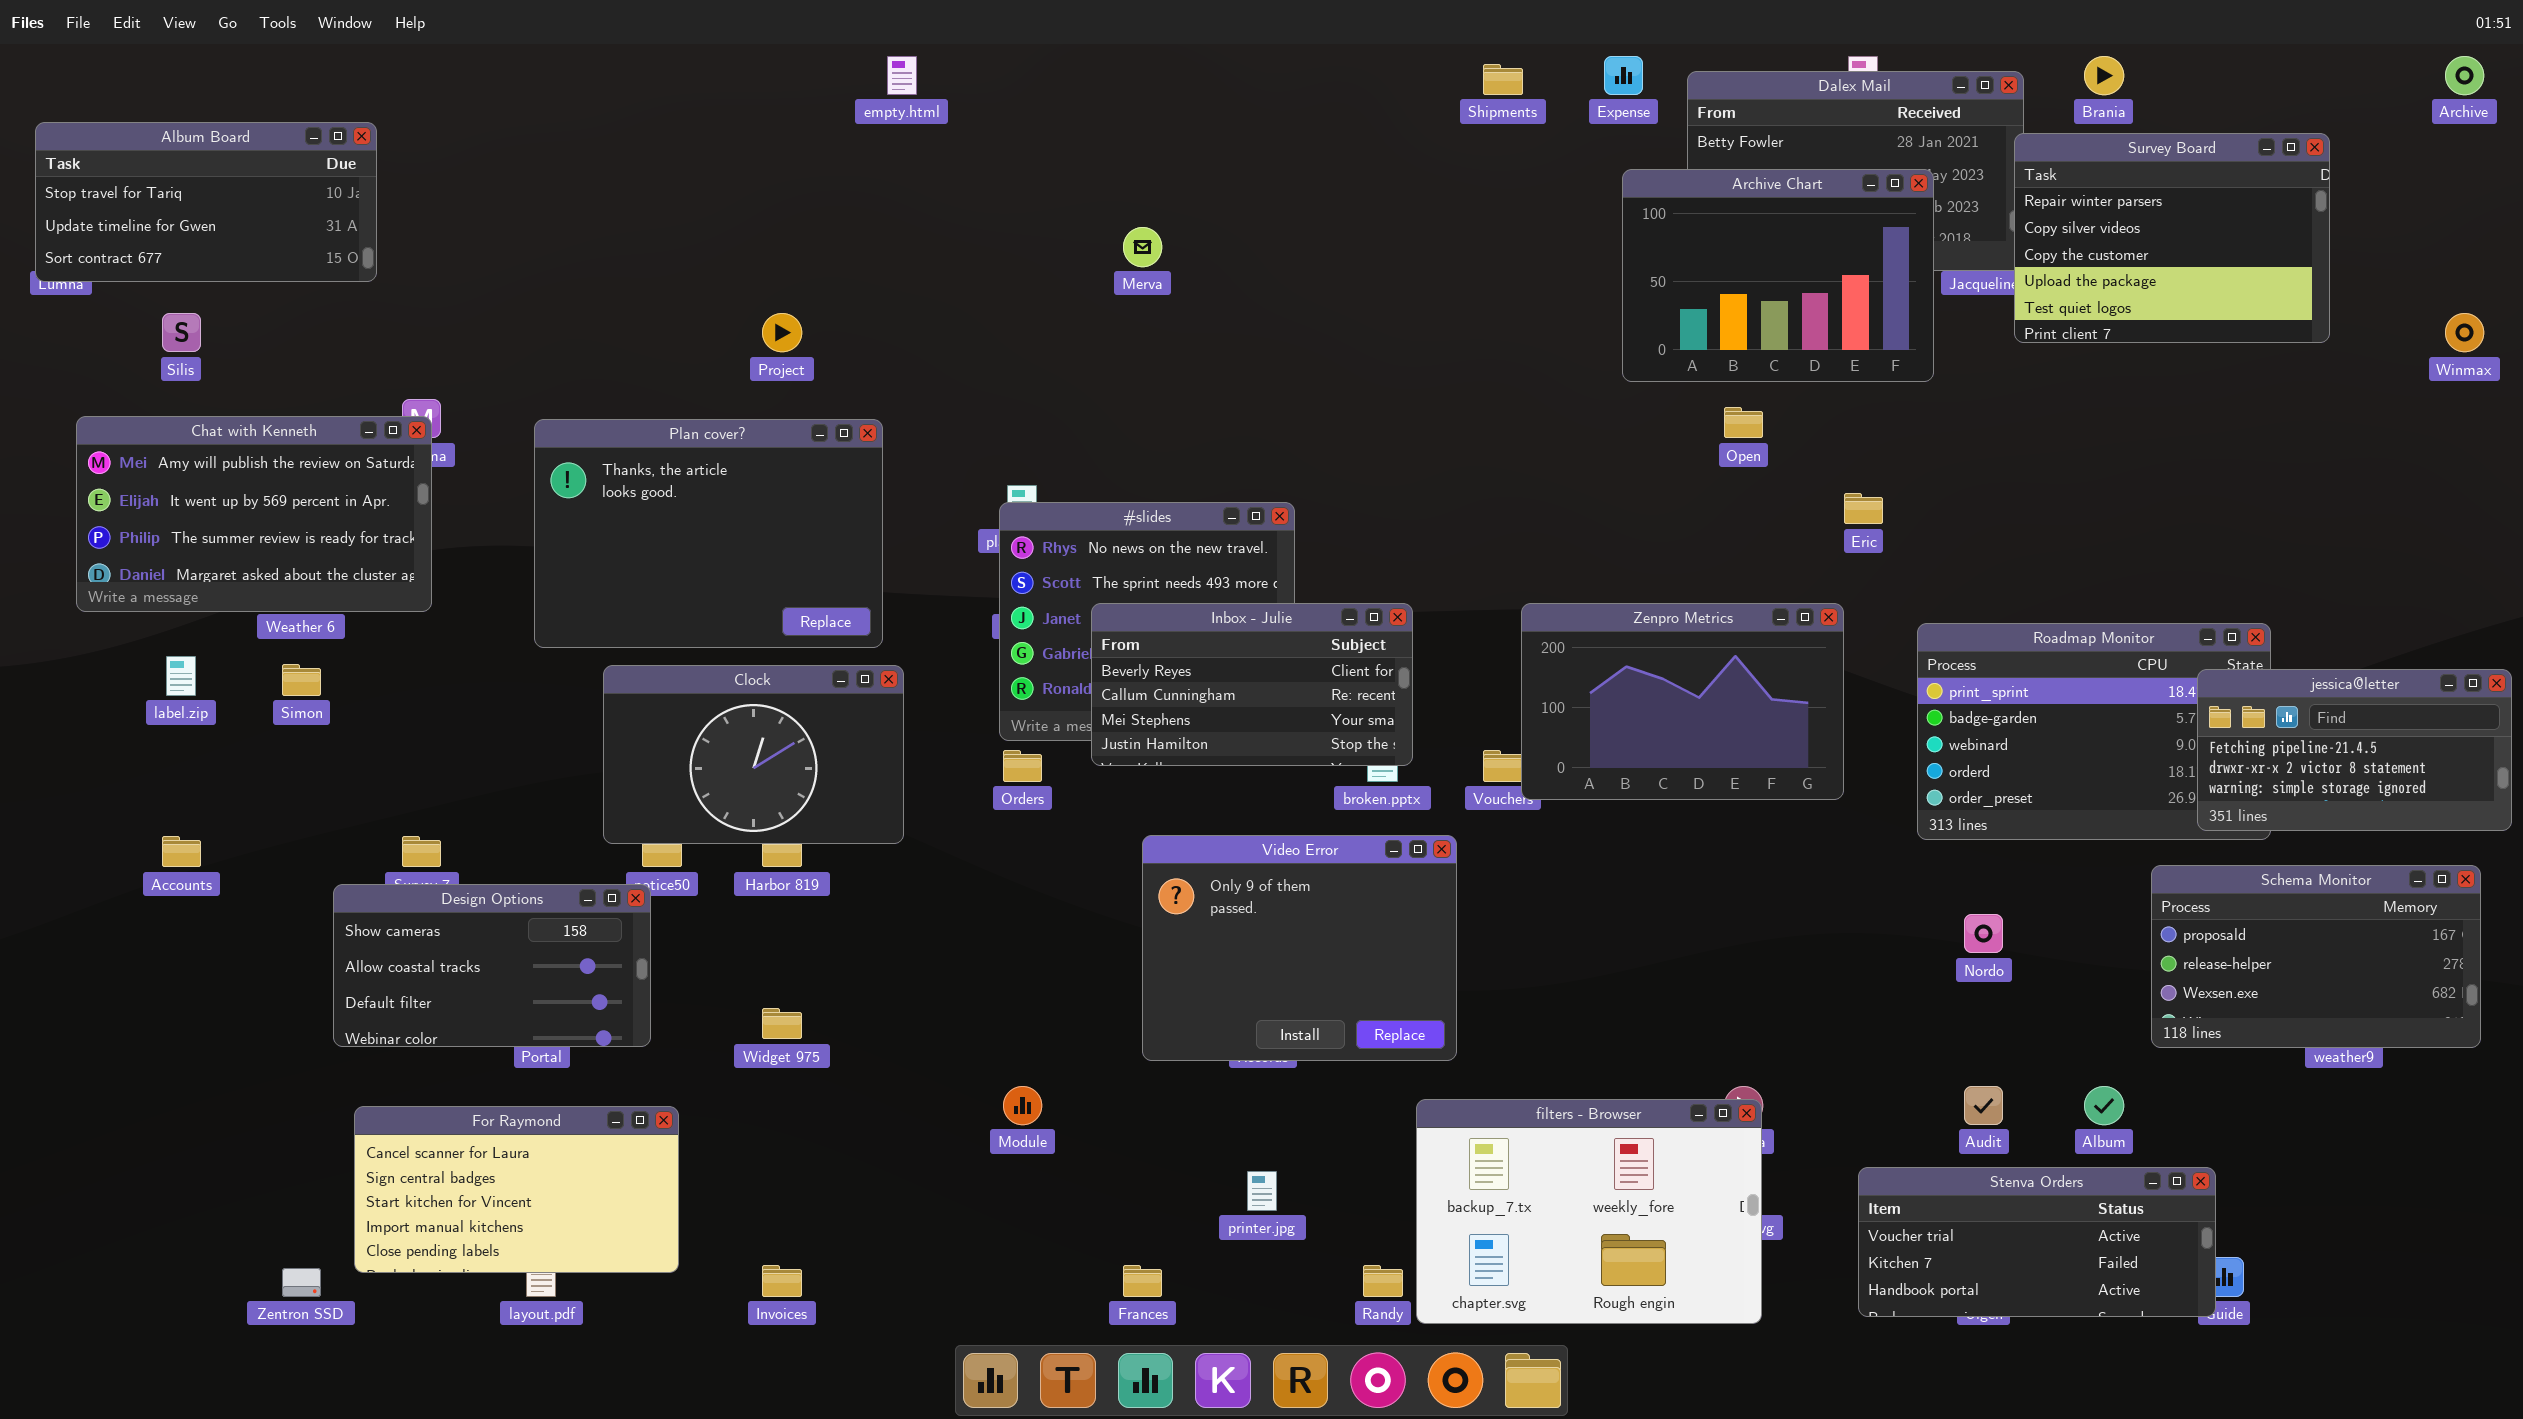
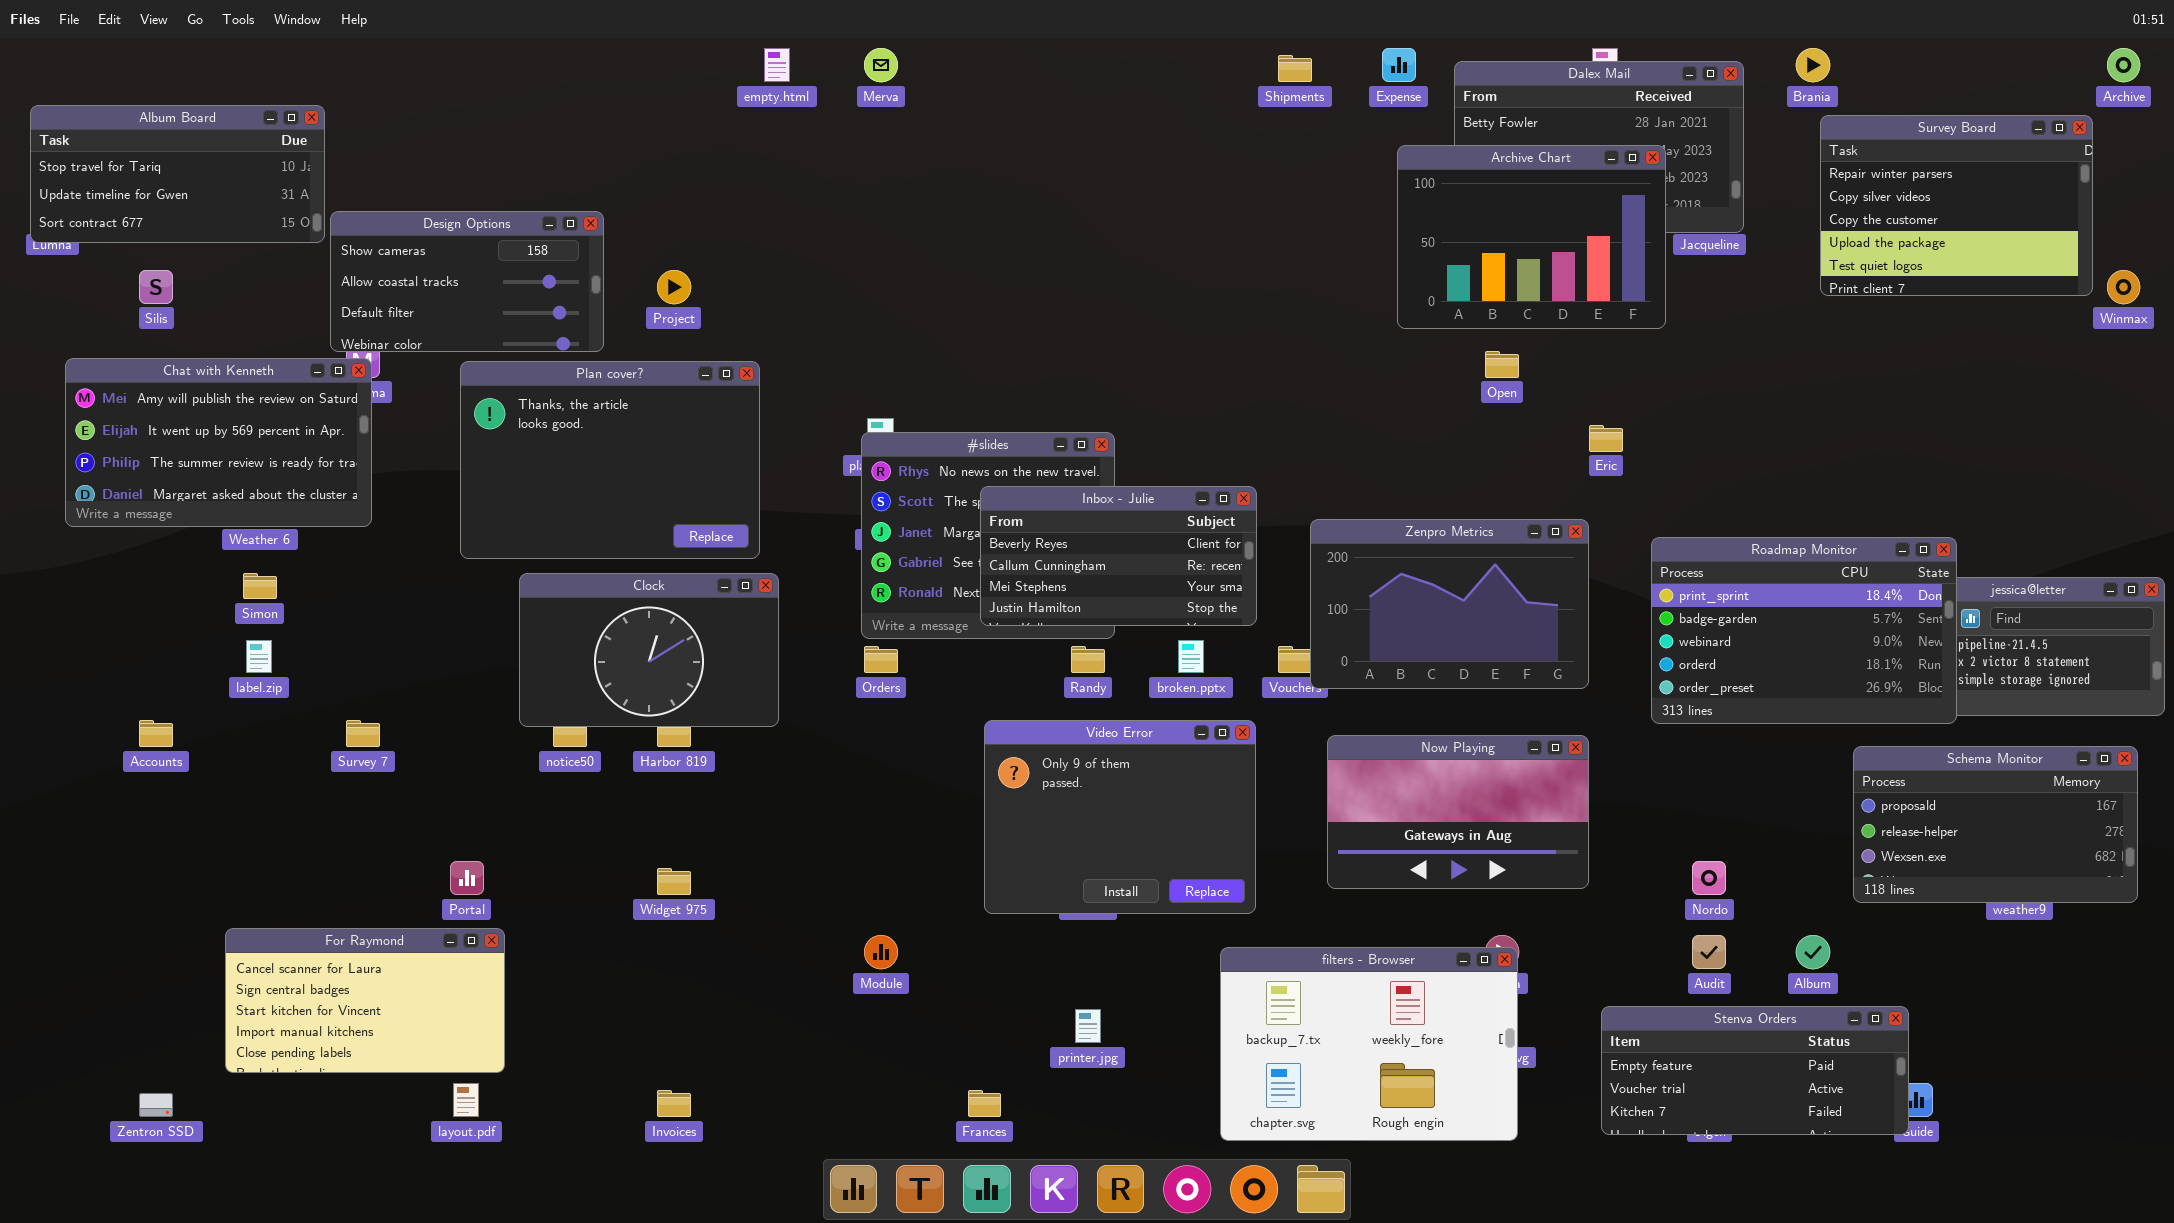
Survey Board: [2014,133,2330,343] -> [1820,115,2093,296], moved
Merva: [1123,227,1162,267] -> [864,48,898,82], moved
Inbox - Julie: [1091,603,1413,766] -> [980,486,1257,626], moved
Roadmap Monitor: [1917,623,2271,840] -> [1651,537,1957,724], raised
label.zip: [166,656,196,696] -> [246,640,272,673], moved
Now Playing: none -> [1327,735,1589,889], opened
Design Options: [333,884,651,1047] -> [330,211,604,352], moved
Nordo: [1964,914,2003,953] -> [1692,861,1726,895], moved
For Raymond: [354,1106,679,1273] -> [225,928,505,1073], moved
Stenva Orders: [1858,1167,2216,1317] -> [1601,1006,1909,1135], scrolled up 1 row
Randy: [1363,1265,1403,1297] -> [1071,646,1105,673], moved
Zentron SSD: [282,1268,321,1297] -> [139,1093,173,1117], moved

